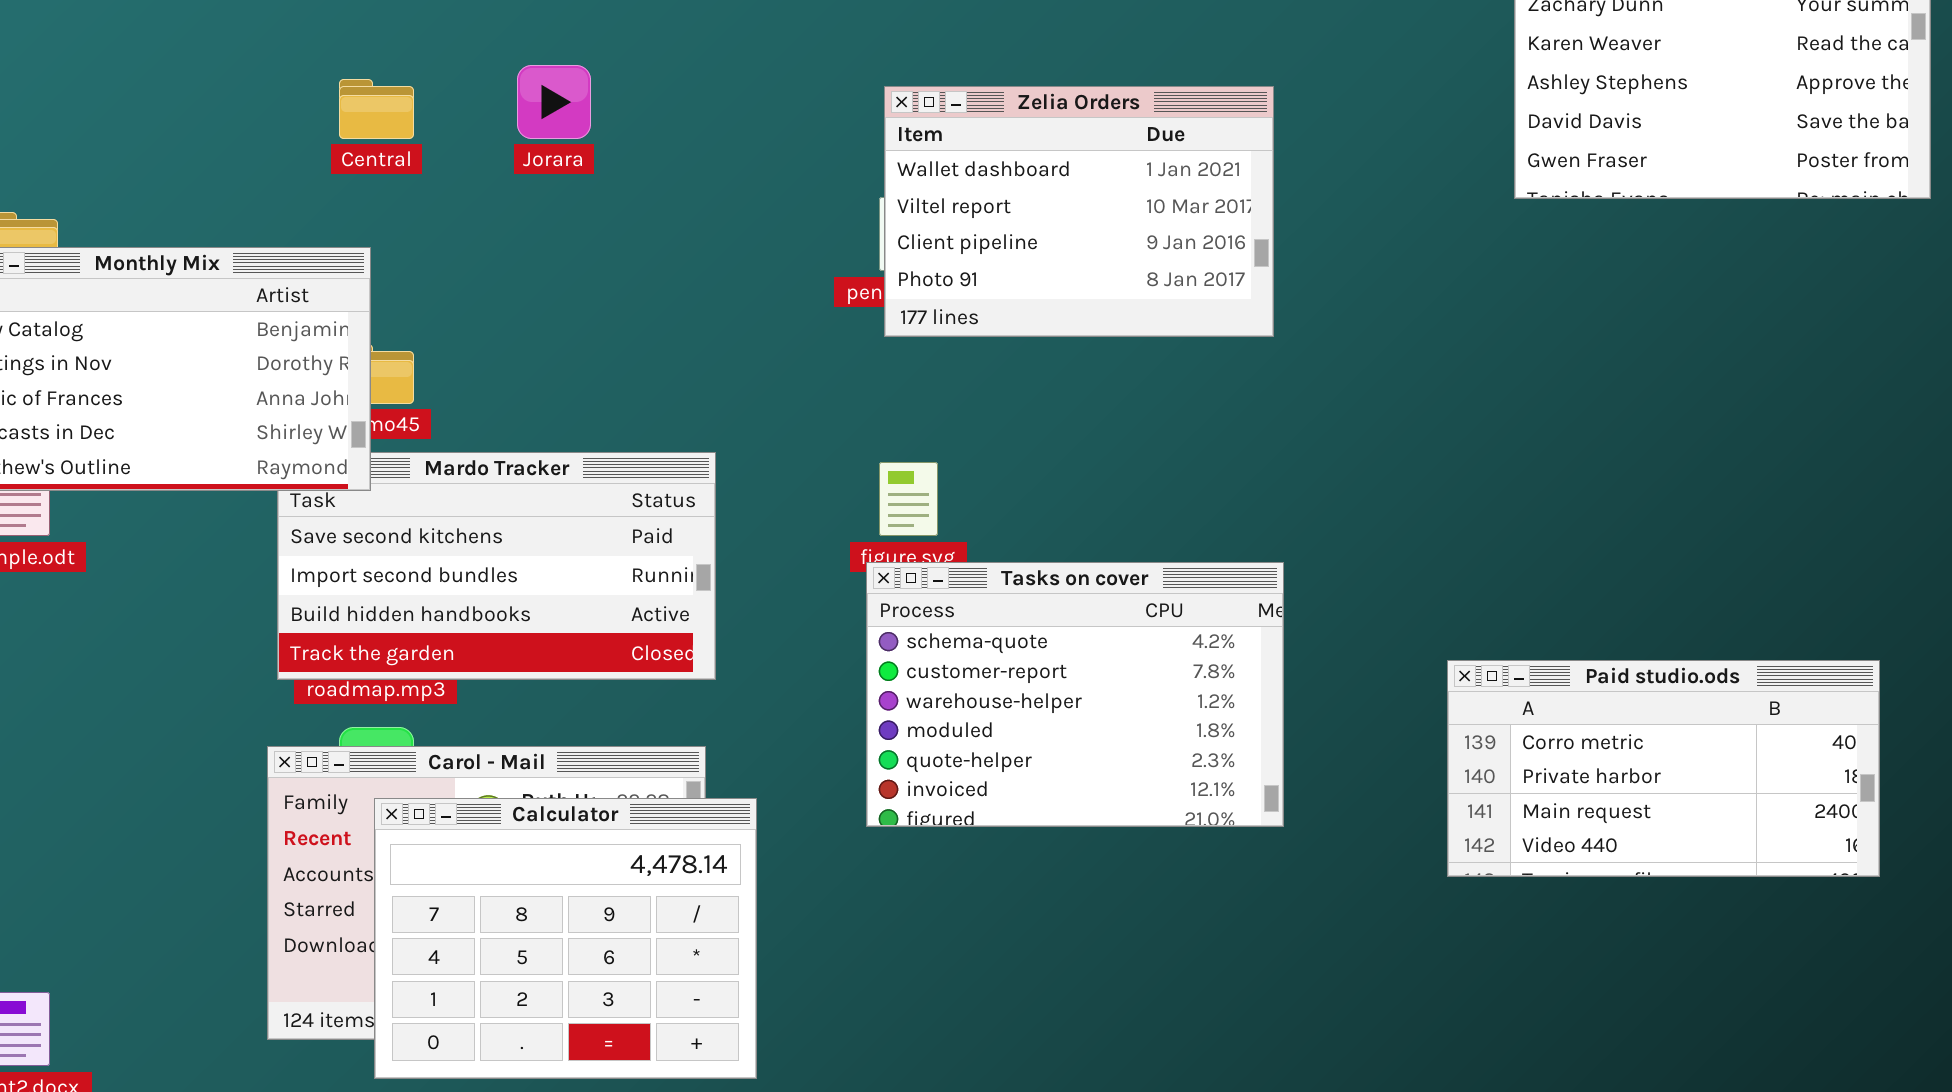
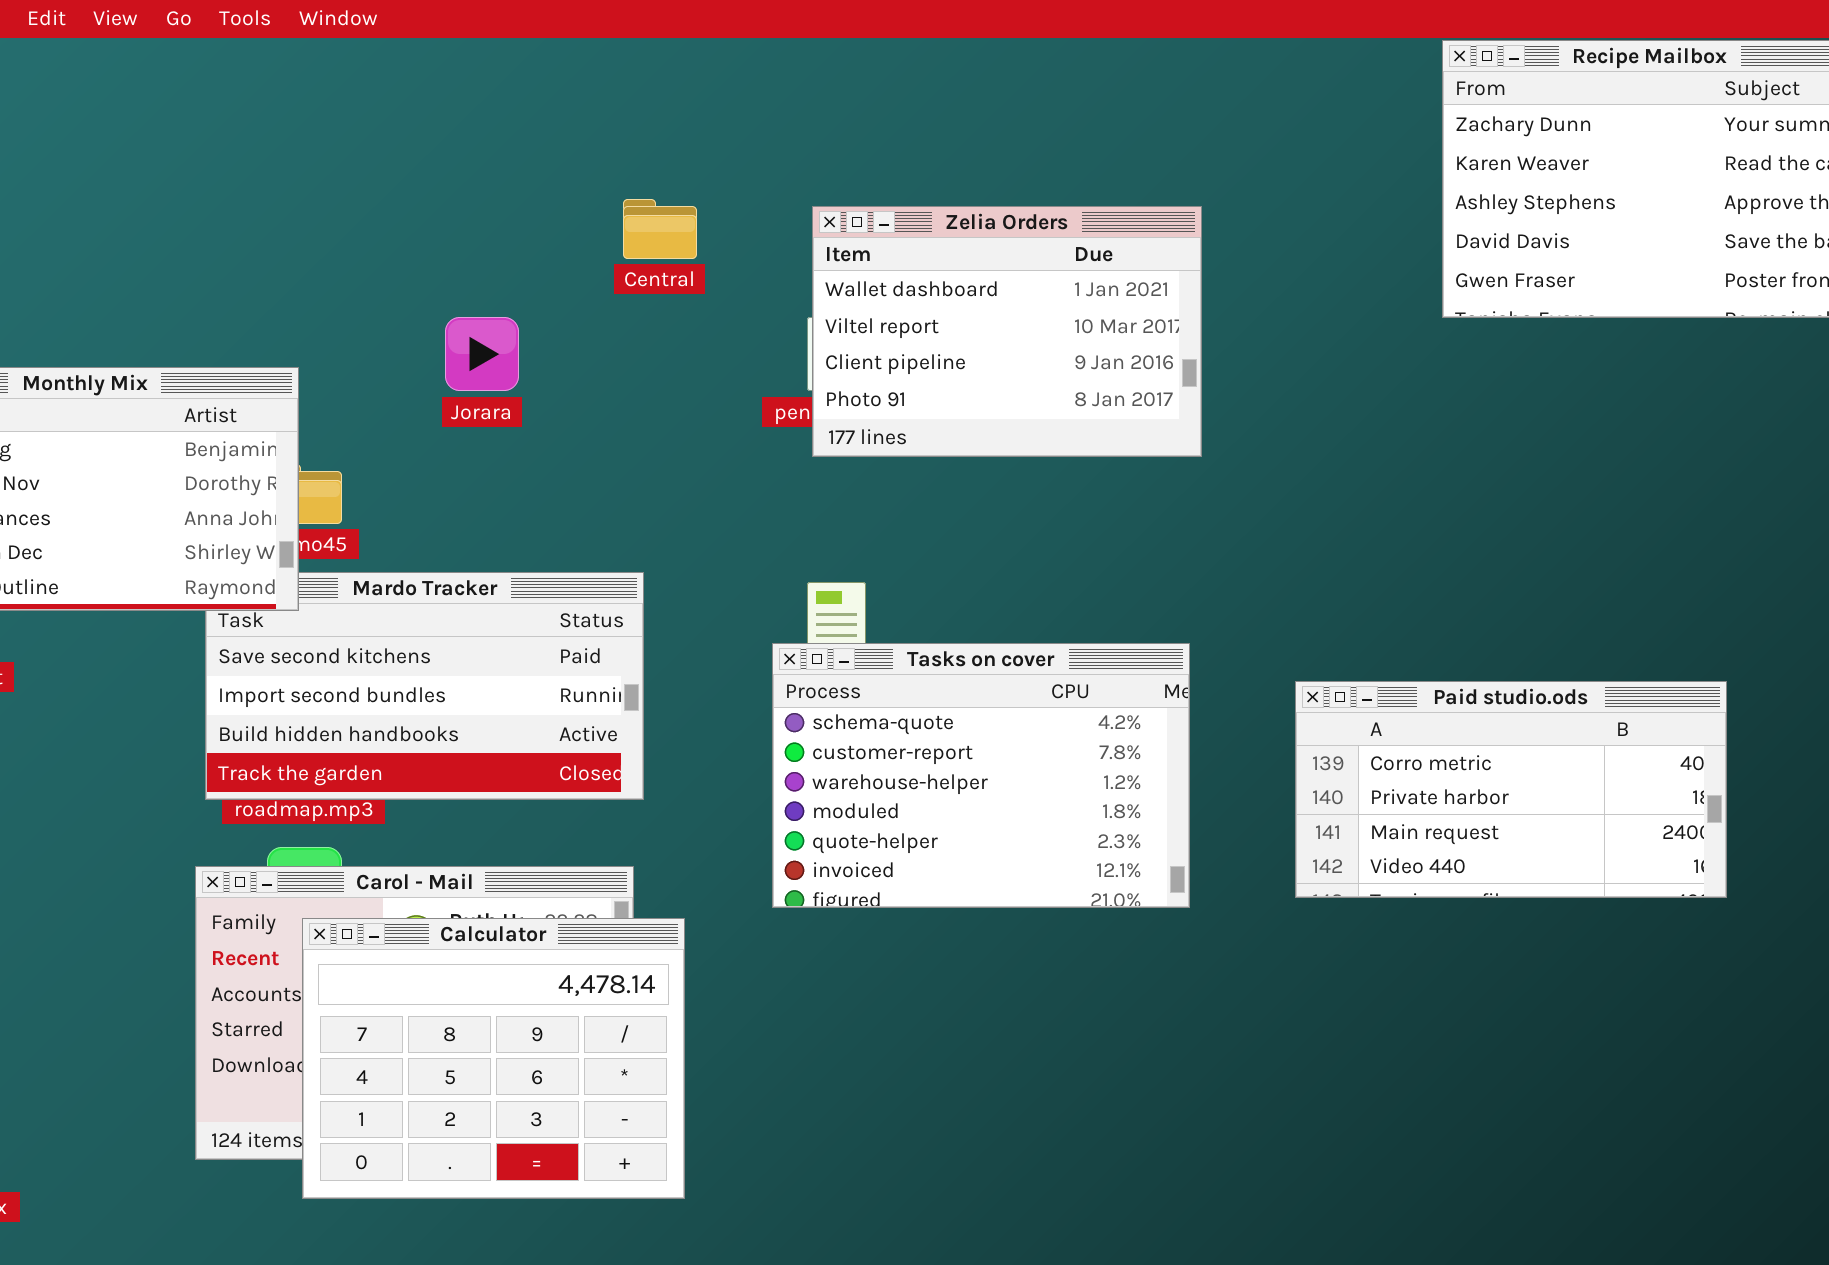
Jorara: [517,65,591,139] -> [445,317,519,391], moved
Central: [339,79,414,139] -> [623,199,697,259], moved
Tasks on cover: [866,562,1284,827] -> [772,643,1190,908], moved
Paid studio.ods: [1447,660,1880,877] -> [1295,681,1727,898], moved

